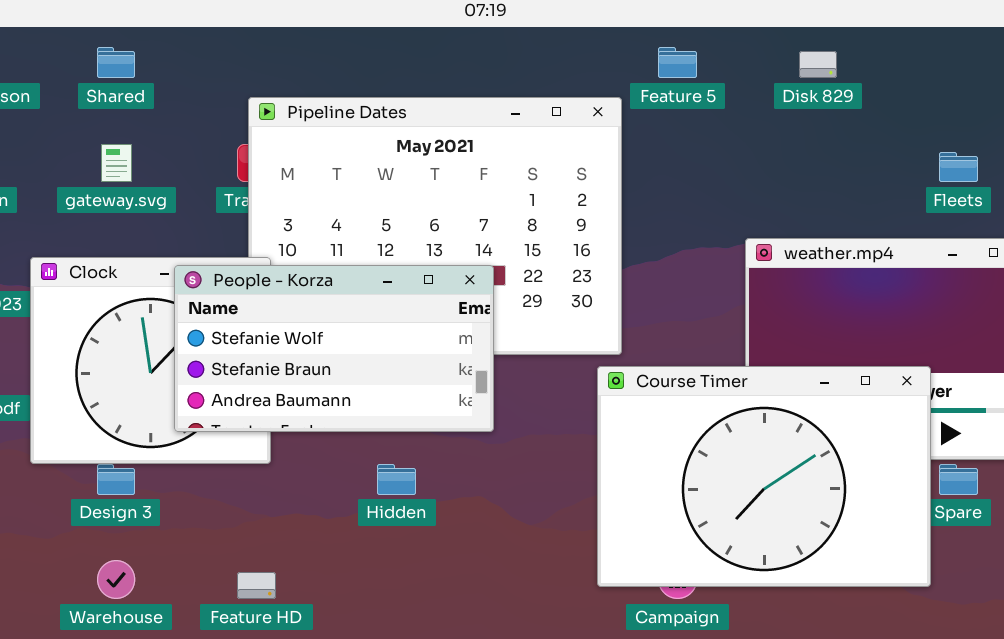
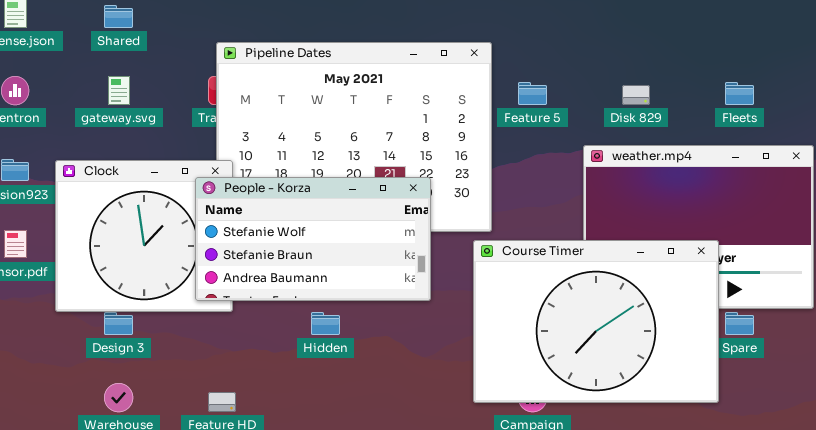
Feature 5: [658,47,697,78] -> [518,82,547,105], moved
Disk 829: [799,51,837,78] -> [622,85,650,105], moved
People - Korza: [174,265,494,432] -> [195,177,431,301], moved

